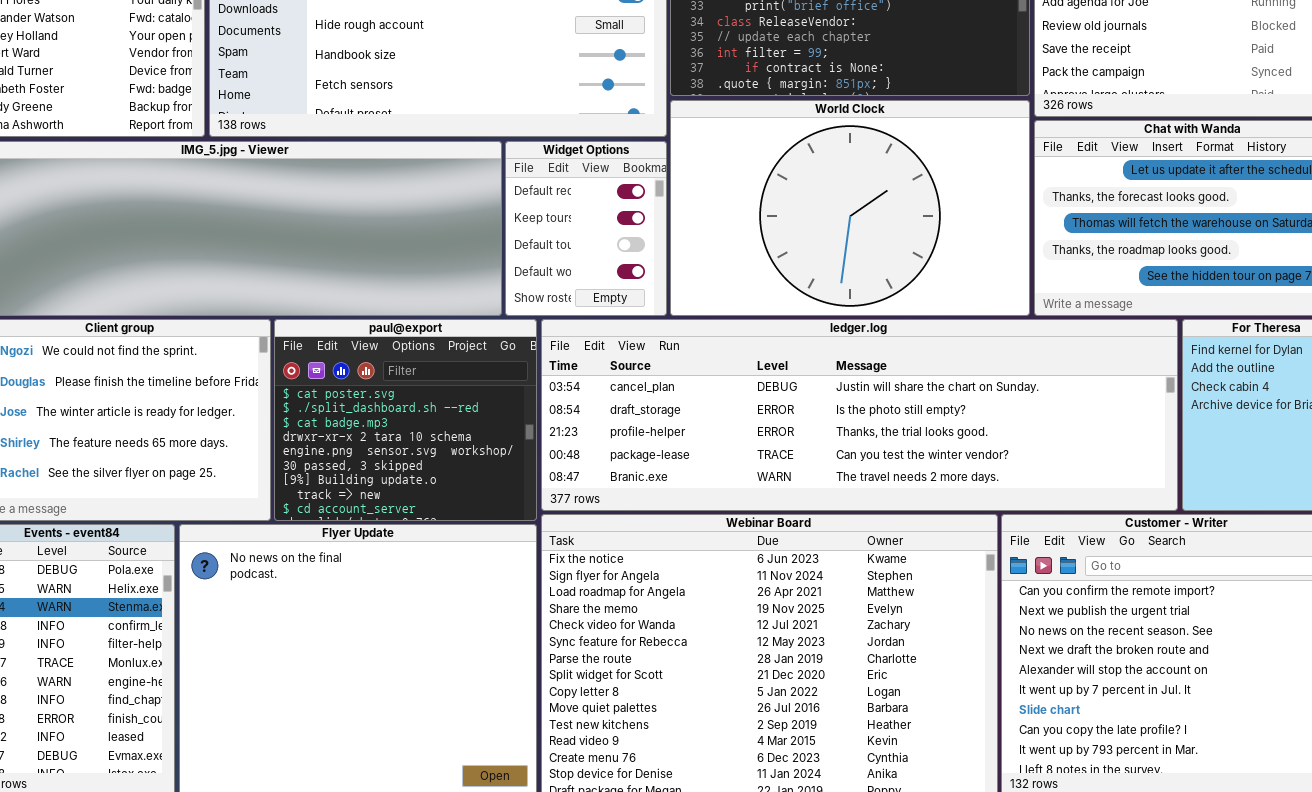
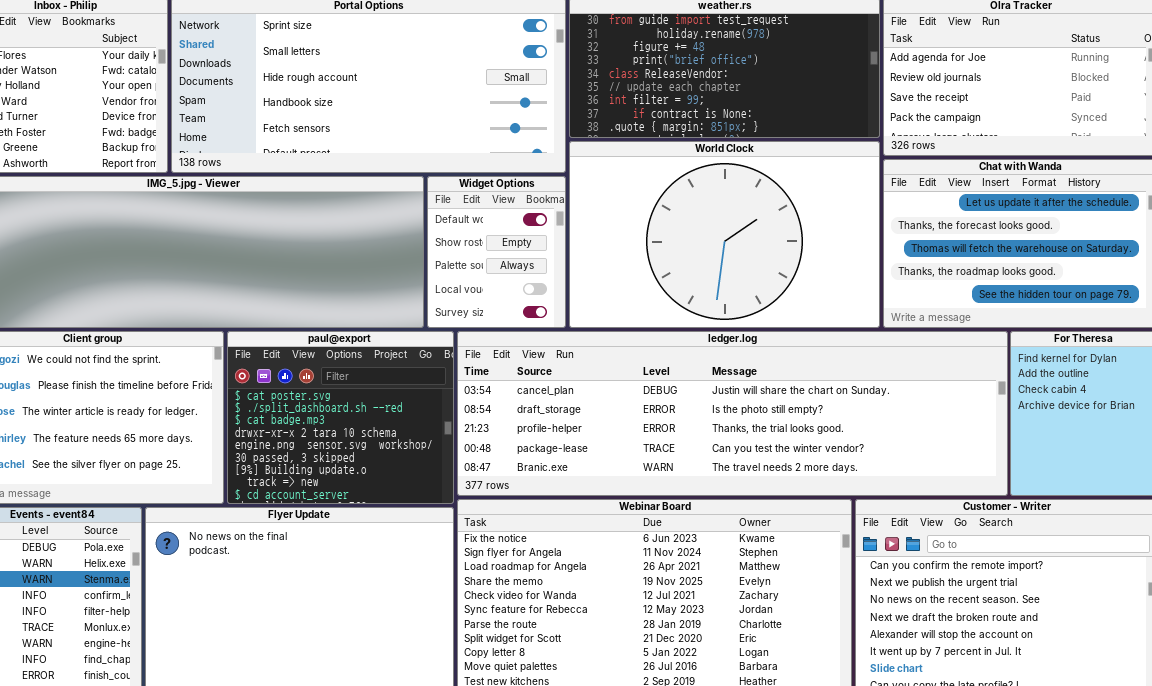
Widget Options: [505,141,667,316] -> [427,176,566,328], scrolled down 3 rows

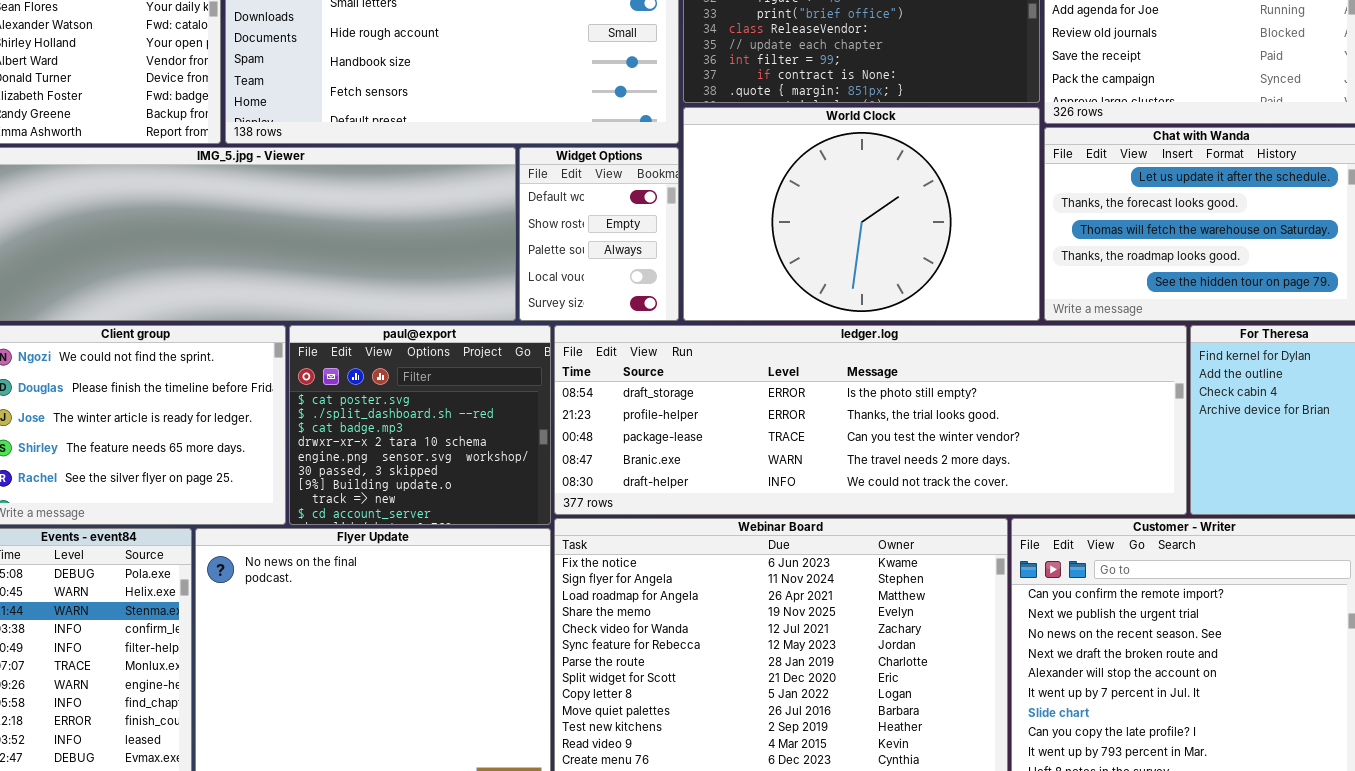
ledger.log: [457,331,1008,496] -> [554,325,1187,515], scrolled down 1 row

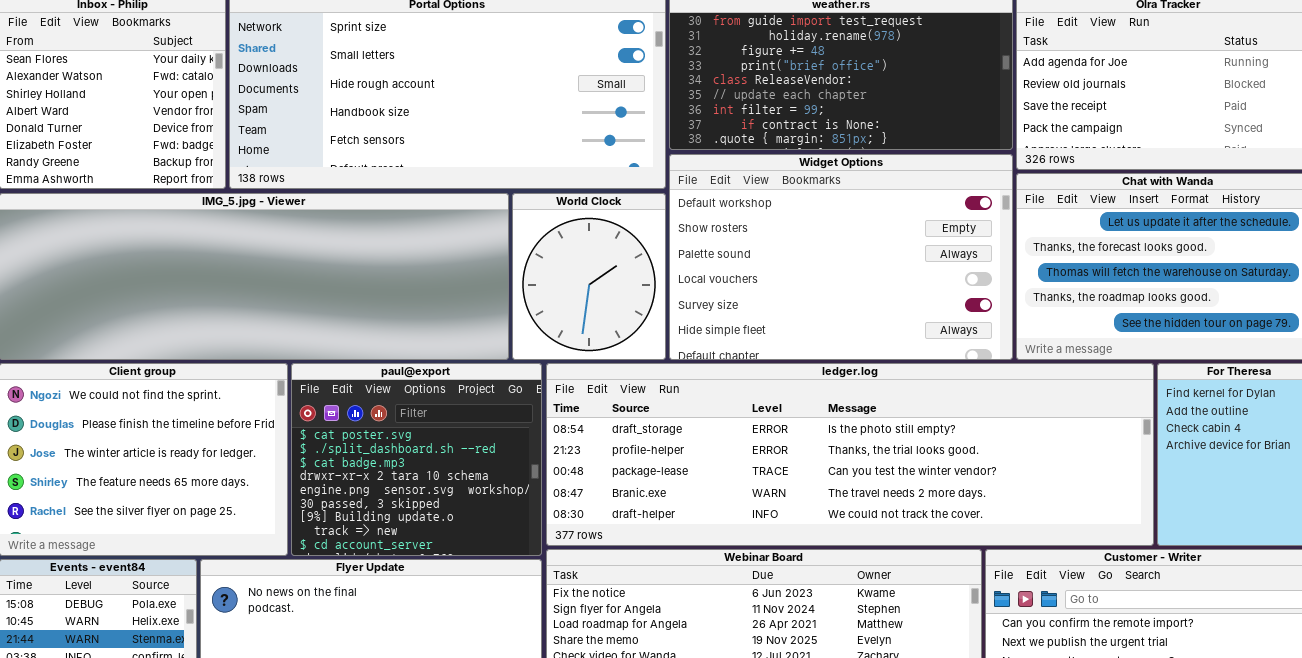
World Clock: [683,107,1040,321] -> [512,193,666,360], moved, resized
Widget Options: [519,147,679,321] -> [669,154,1013,360], moved, resized

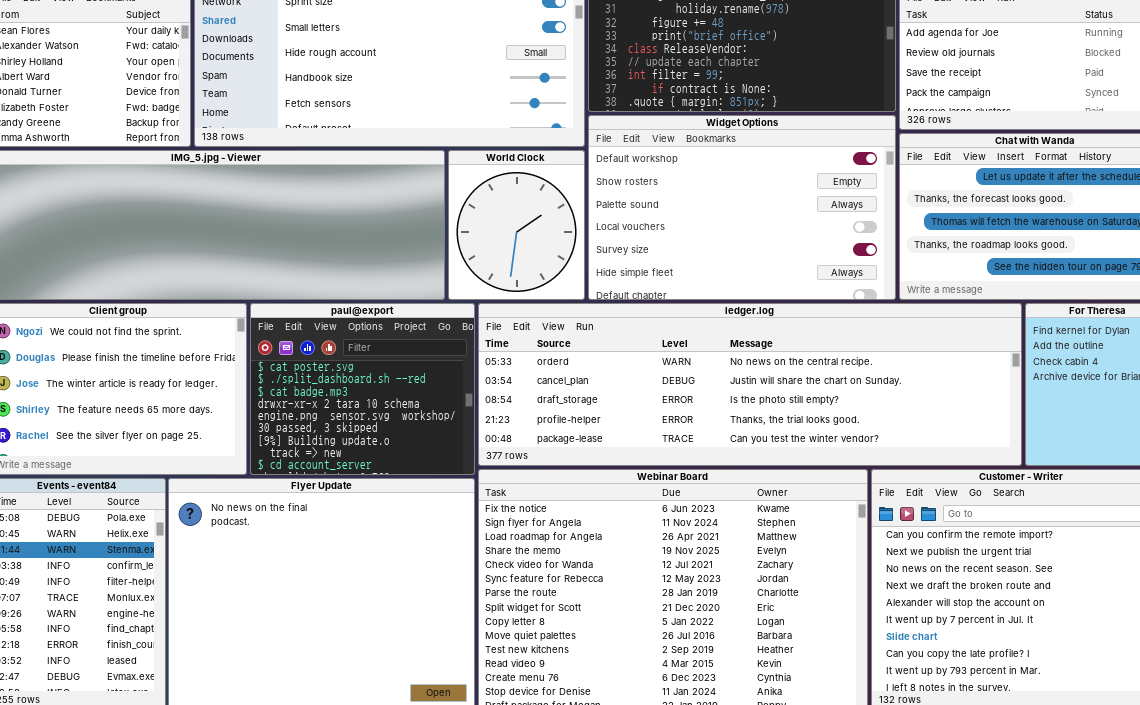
ledger.log: [546,363,1154,546] -> [478,303,1022,466], scrolled up 2 rows

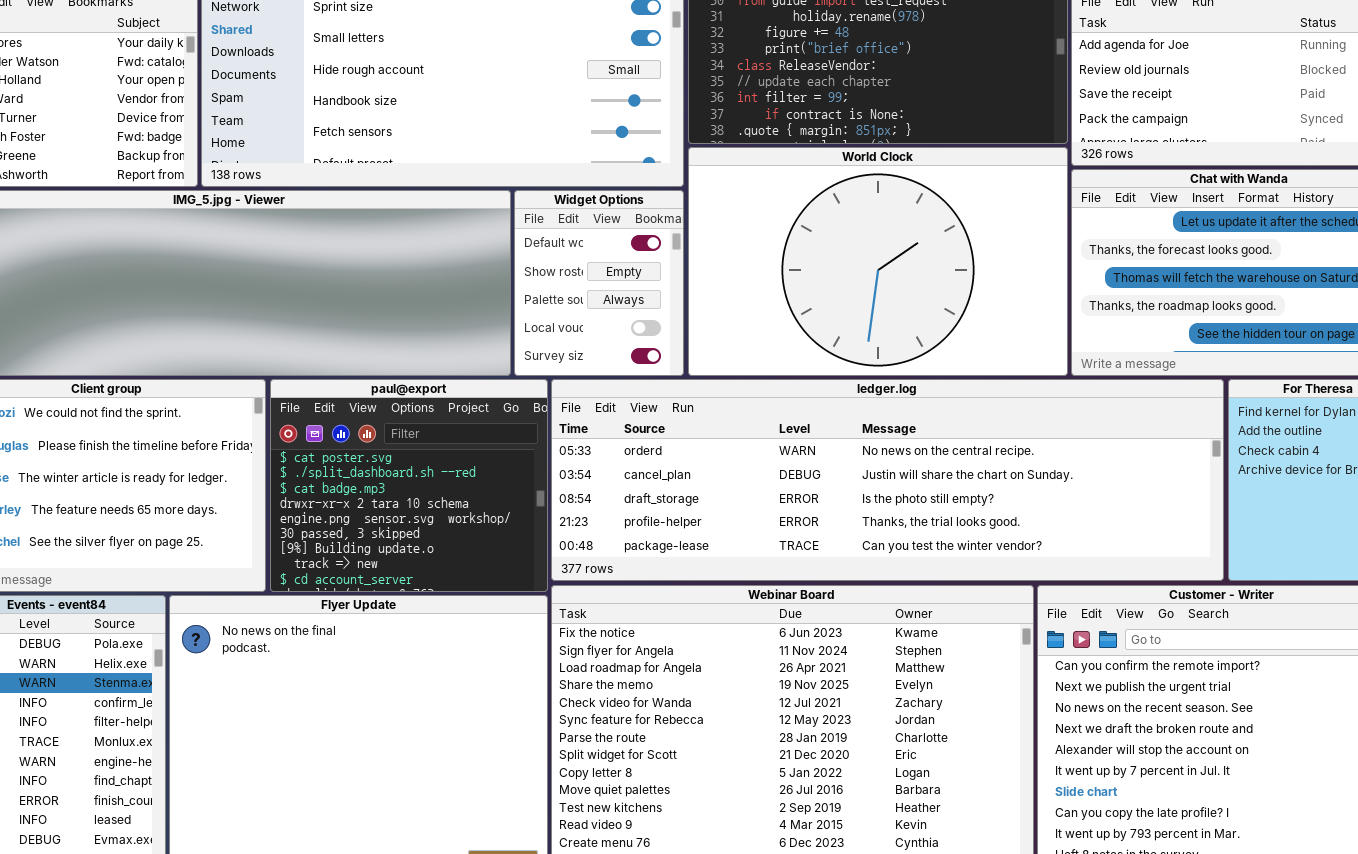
Widget Options: [588,115,896,300] -> [514,190,684,376], moved, resized
World Clock: [448,150,585,300] -> [688,147,1068,376], moved, resized

